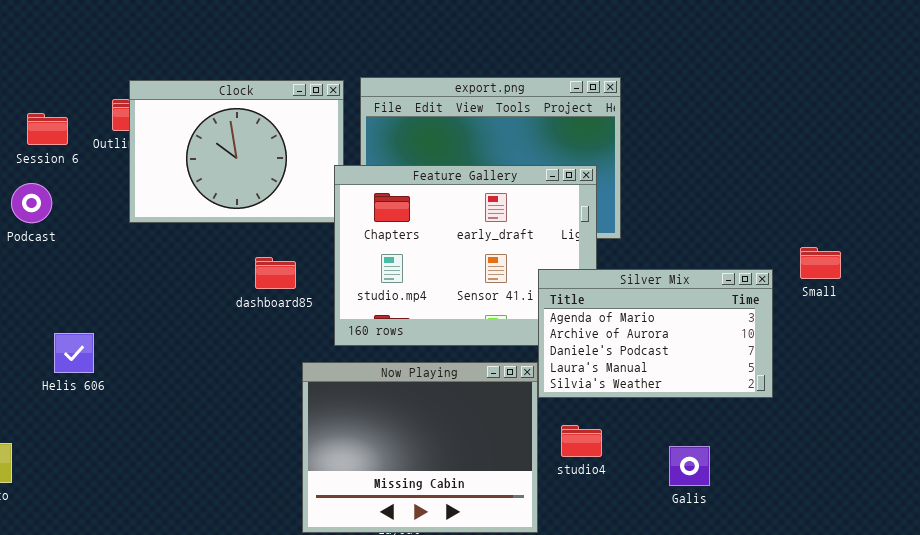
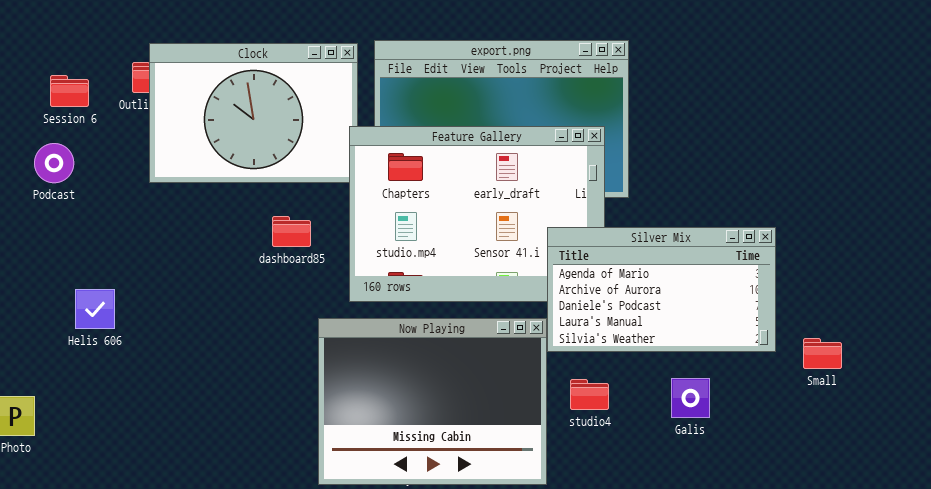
Small: [800,247,841,279] -> [803,338,842,369], moved
Galis: [669,446,710,486] -> [671,378,710,418], moved

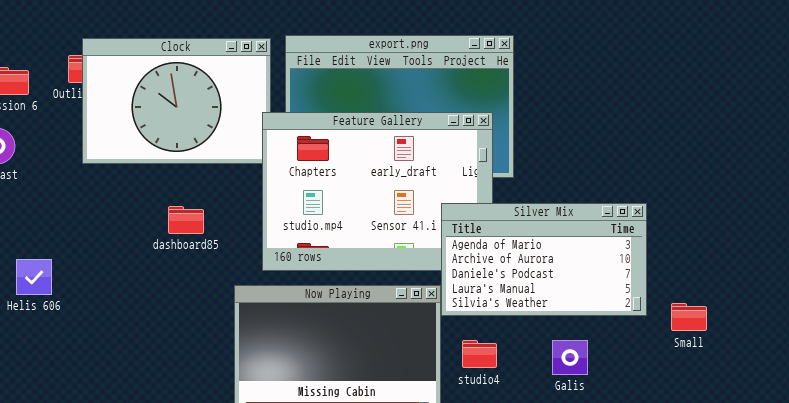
dashboard85: [272,216,311,247] -> [168,206,204,234], moved

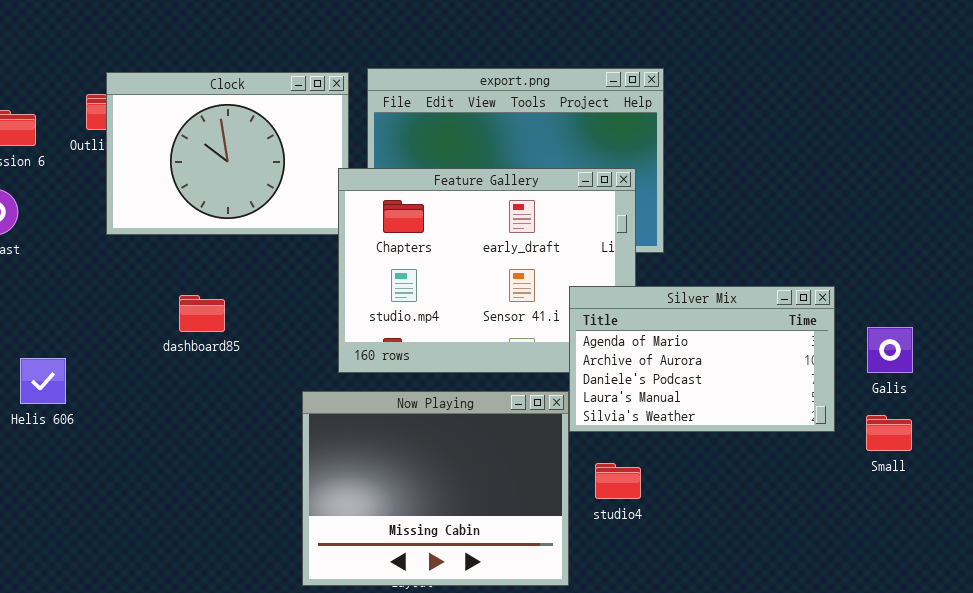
dashboard85: [168,206,204,234] -> [179,295,225,332], moved
Galis: [552,340,588,375] -> [867,327,913,373], moved

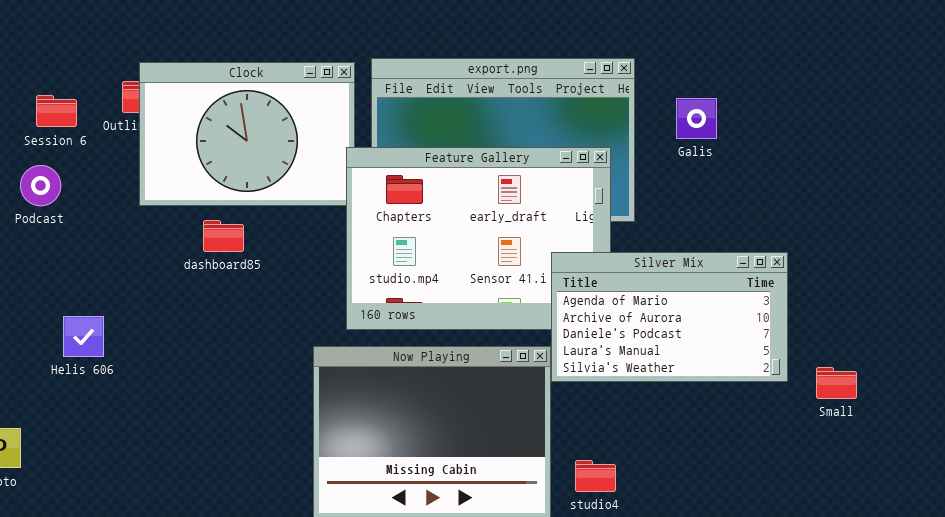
dashboard85: [179,295,225,332] -> [203,220,244,252], moved
Galis: [867,327,913,373] -> [676,98,717,139], moved
studio4: [595,463,641,499] -> [575,460,616,492], moved

